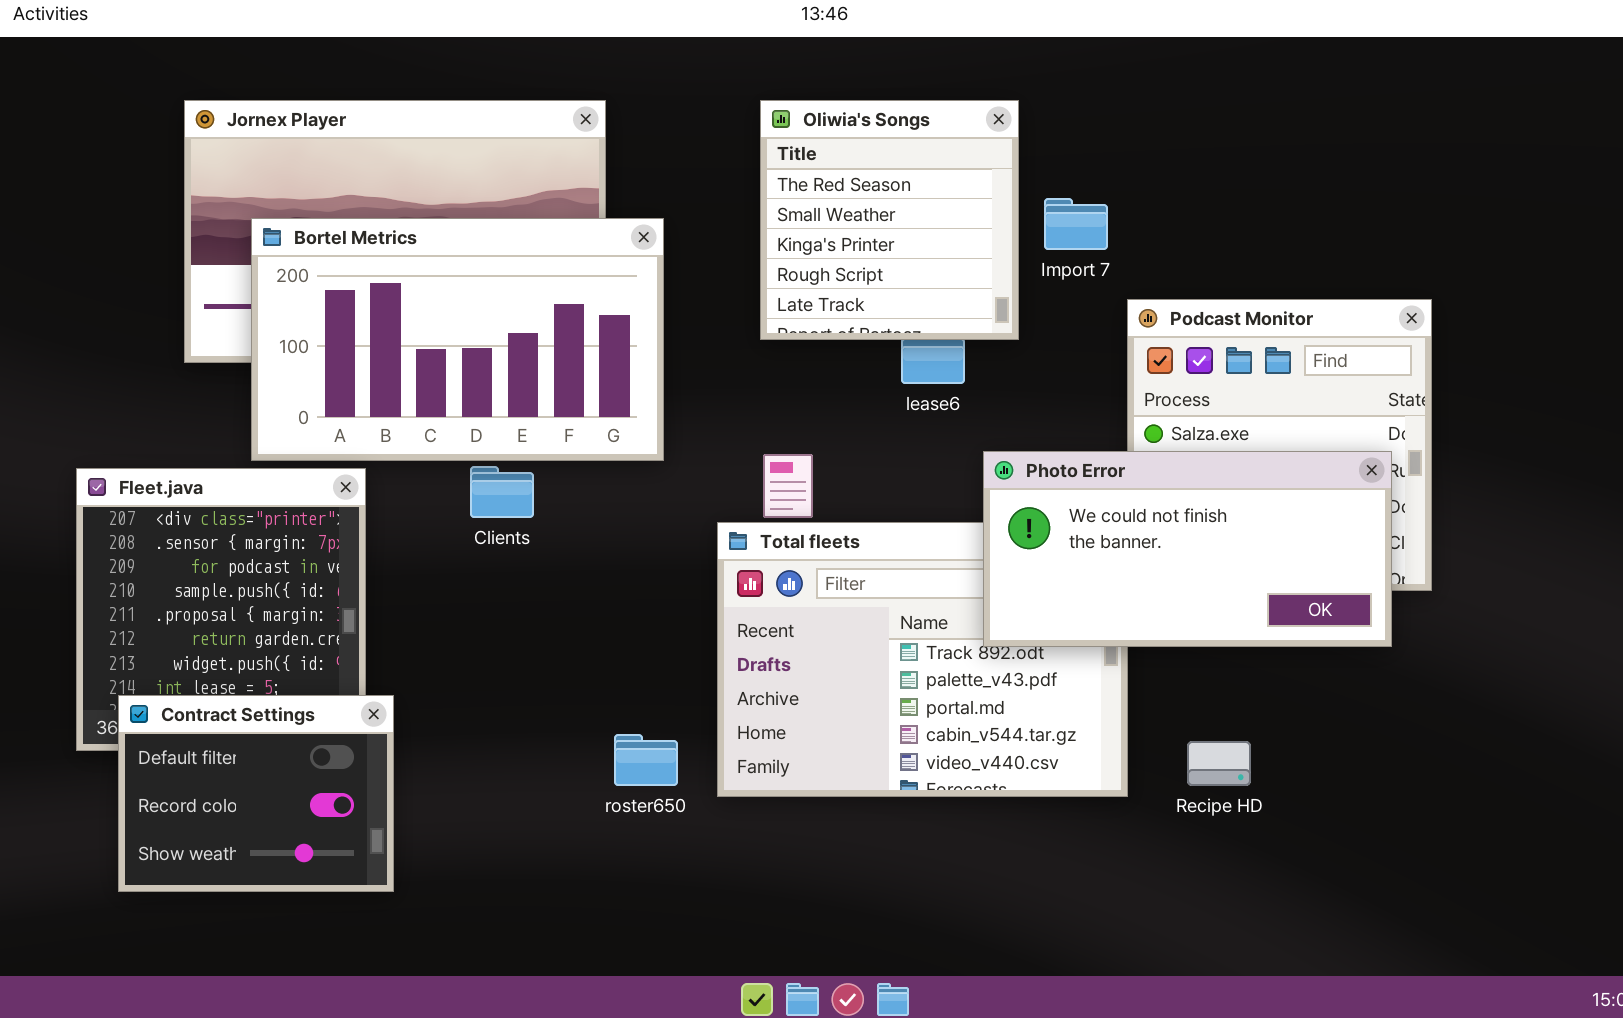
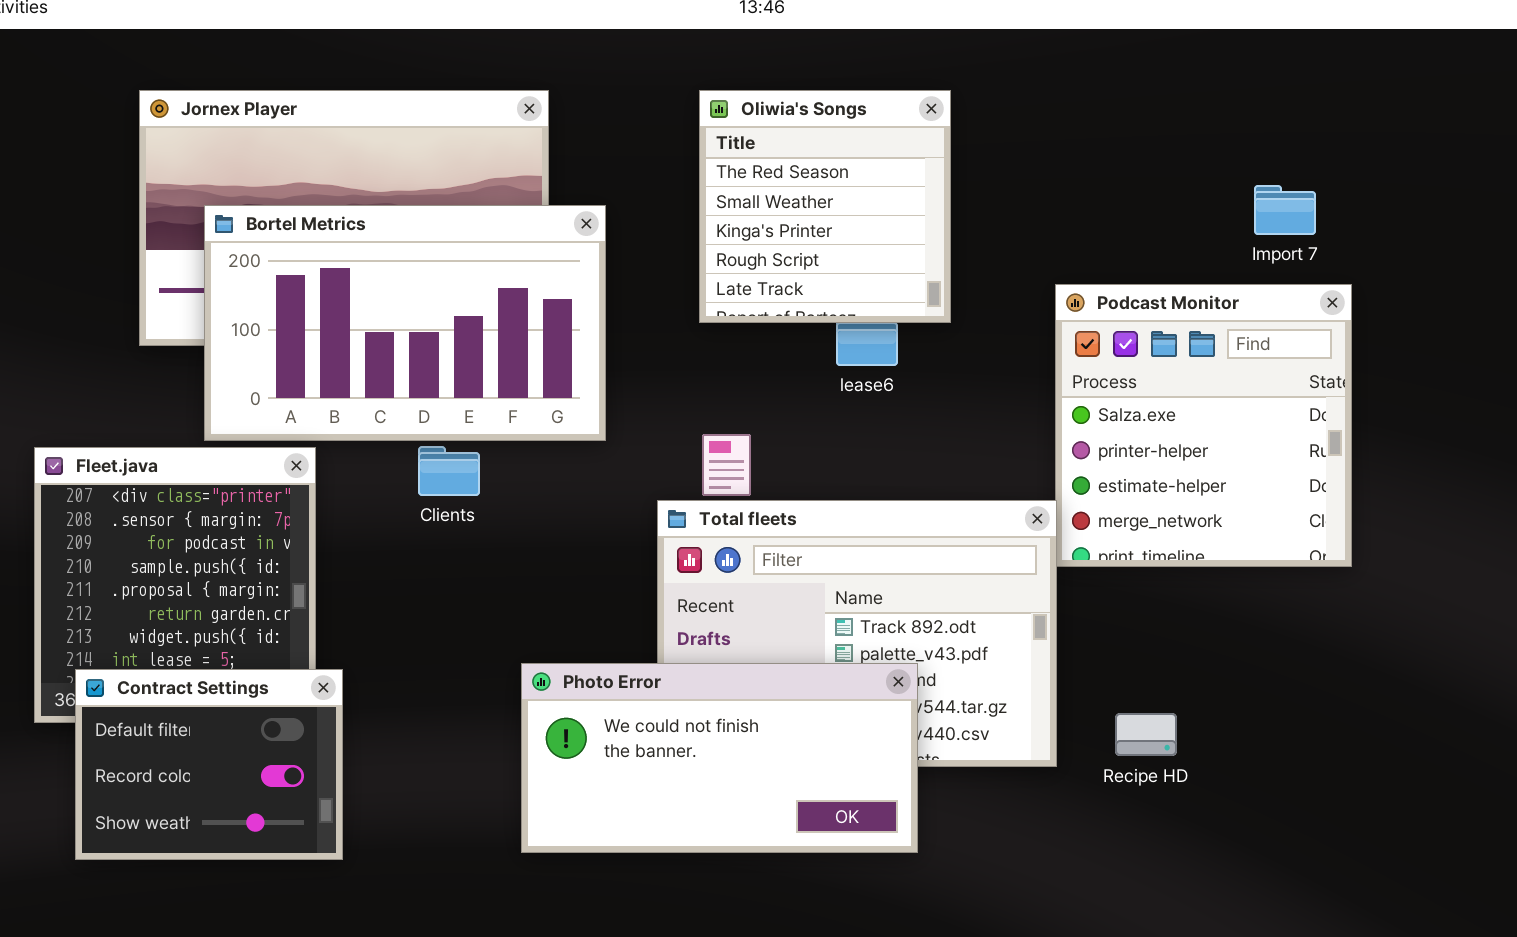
Import 7: [1044,198,1108,250] -> [1254,185,1316,235], moved
Photo Error: [983,451,1392,647] -> [521,663,918,853], moved

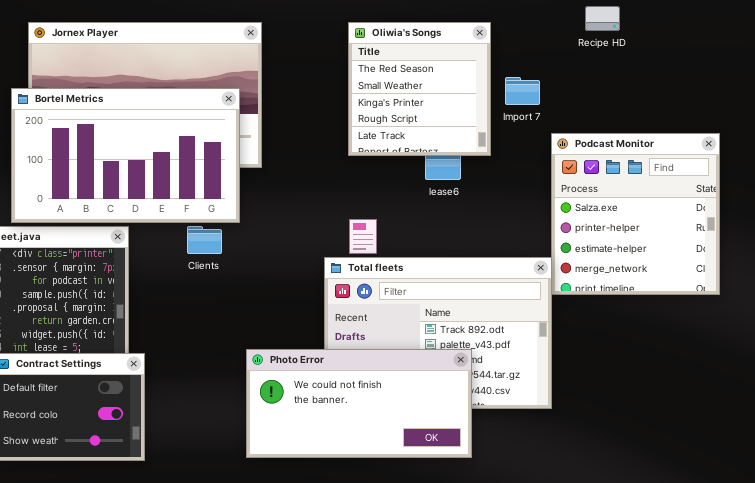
Import 7: [1254,185,1316,235] -> [505,77,540,105], moved
Bortel Metrics: [204,205,606,441] -> [11,88,240,223], moved
Recipe HD: [1115,713,1177,756] -> [585,6,620,31], moved

